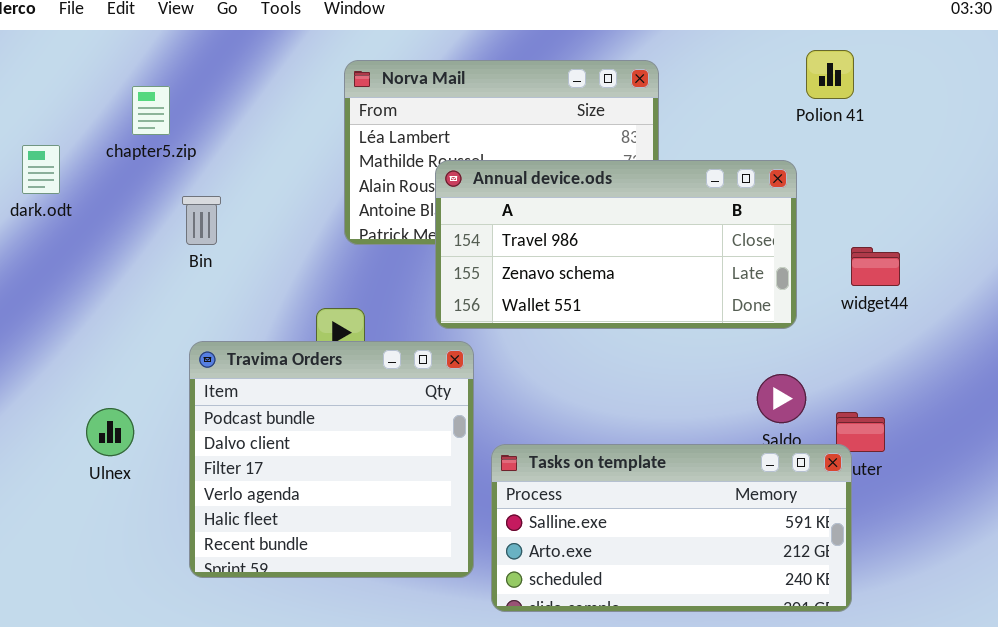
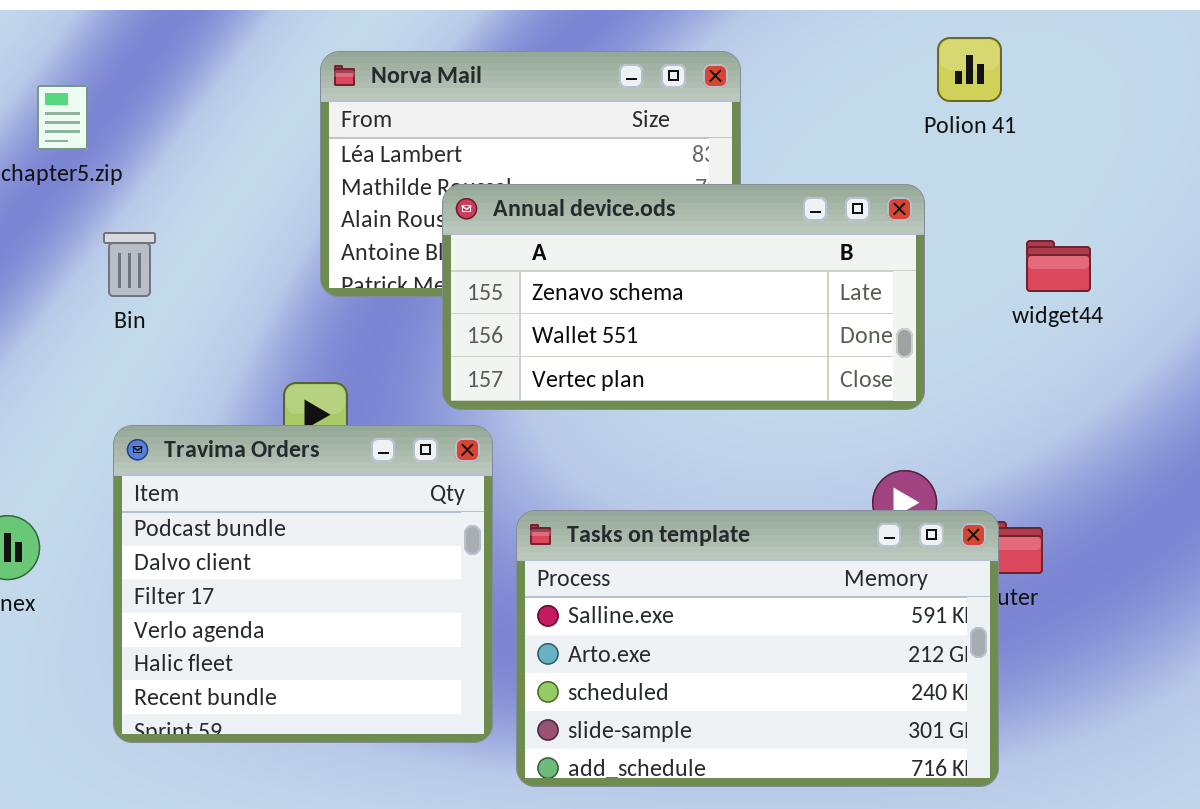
Annual device.ods: [435,160,797,329] -> [442,184,925,410], scrolled down 1 row
widget44: [851,247,900,286] -> [1026,240,1091,292], moved
Tasks on template: [491,444,852,612] -> [516,510,999,787], resized

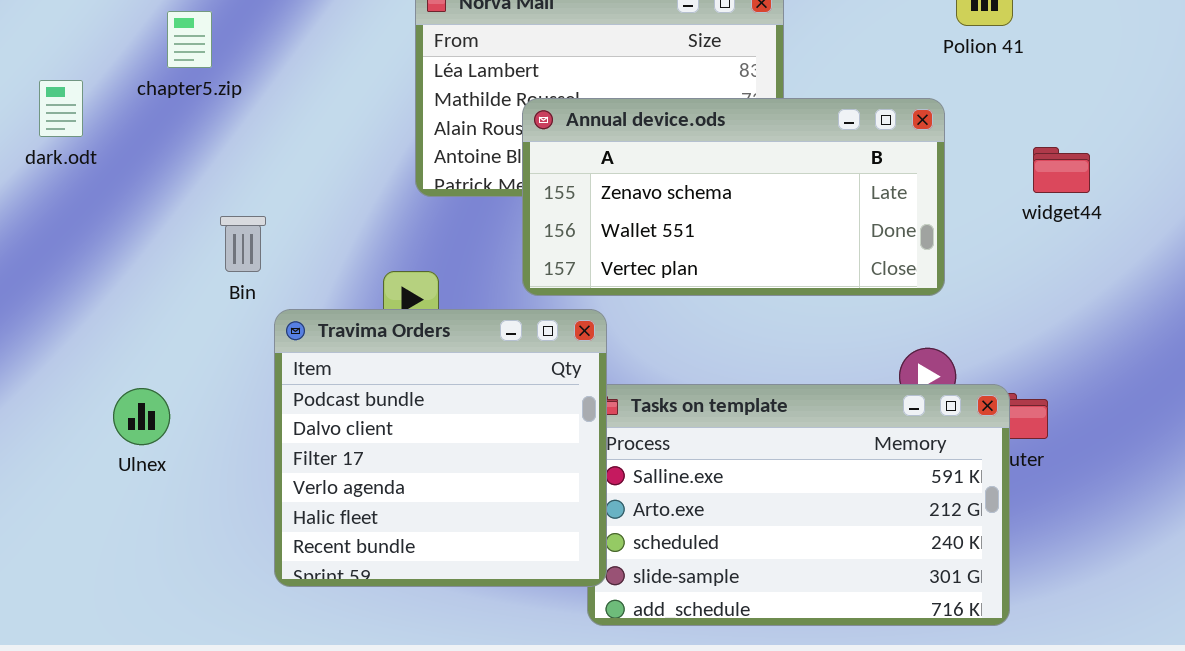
Bin: [103,232,156,297] -> [220,216,266,272], moved
Travima Orders: [113,425,493,743] -> [274,309,607,587], moved

